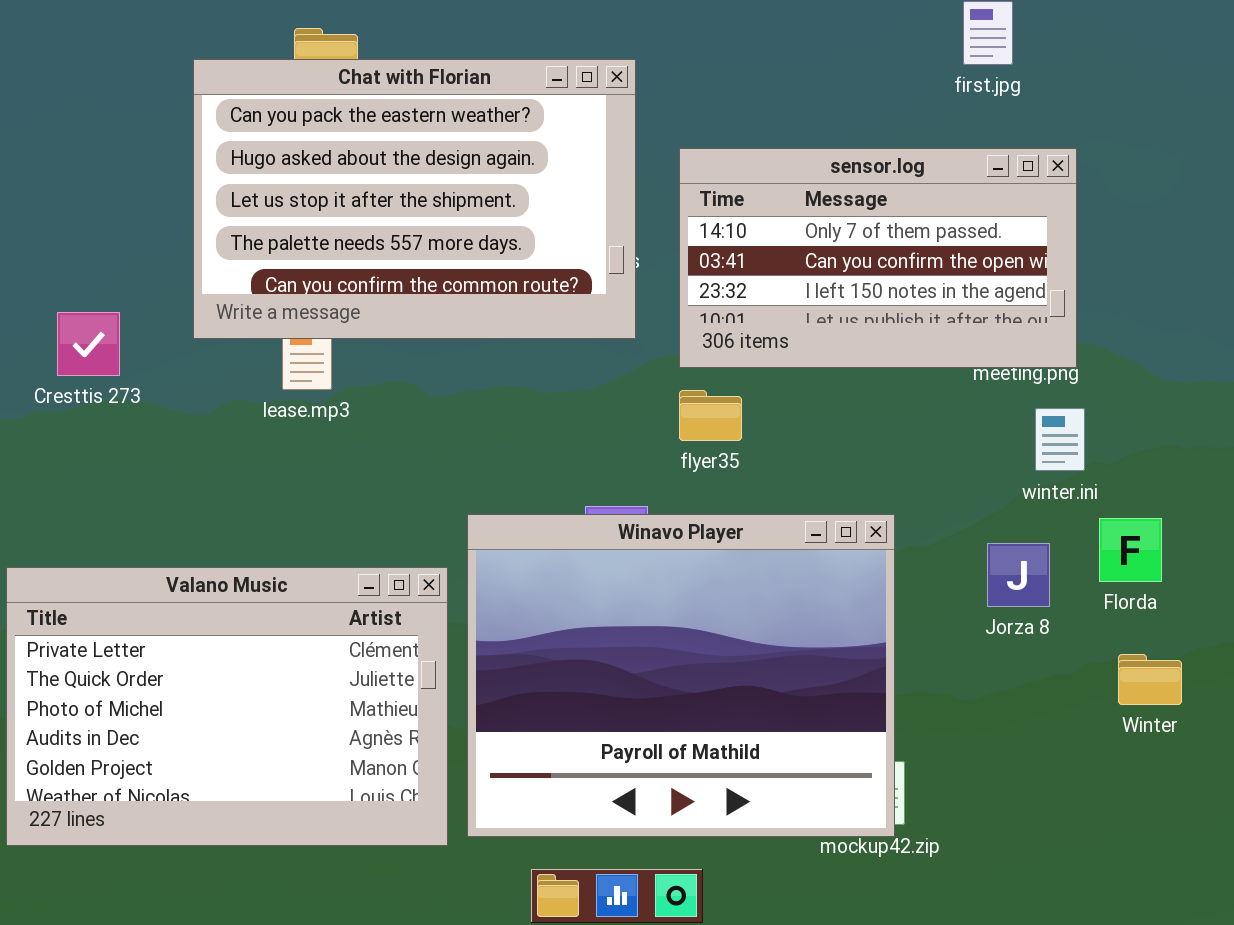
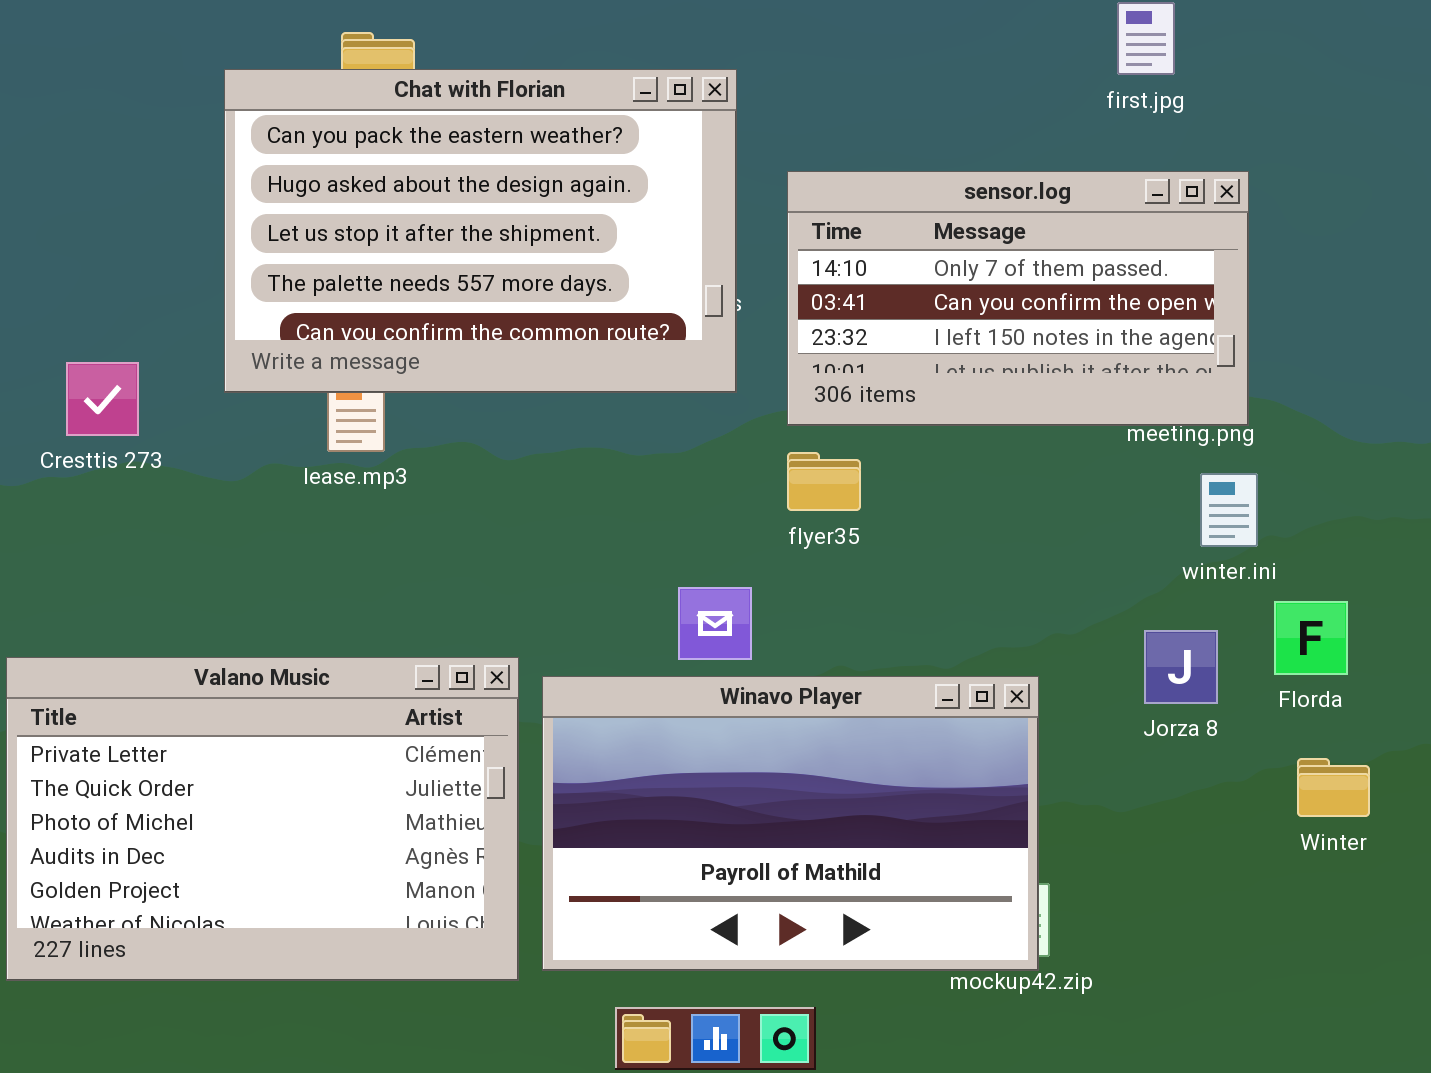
Winavo Player: [467,514,895,837] -> [542,676,1039,971], resized

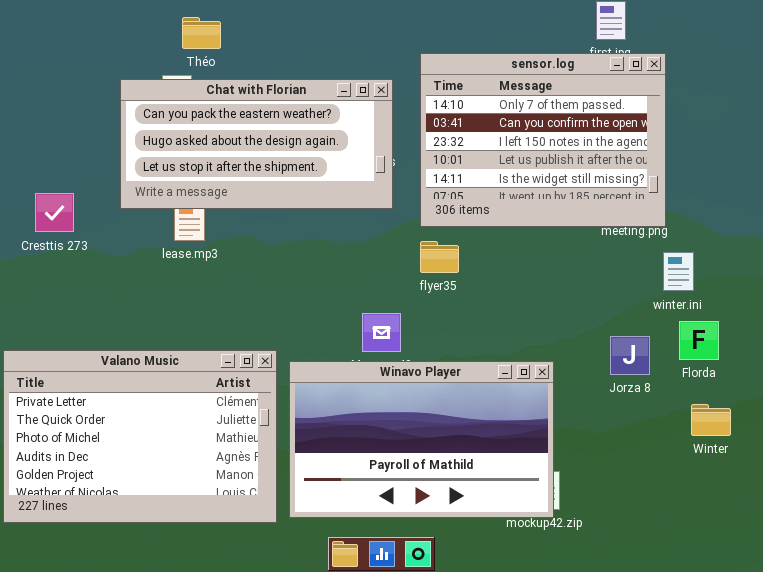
Chat with Florian: [224,69,737,393] -> [120,79,393,209], resized
sensor.log: [787,171,1249,426] -> [420,53,666,227], resized
winter.ini: [1200,473,1258,547] -> [663,252,694,291], moved

